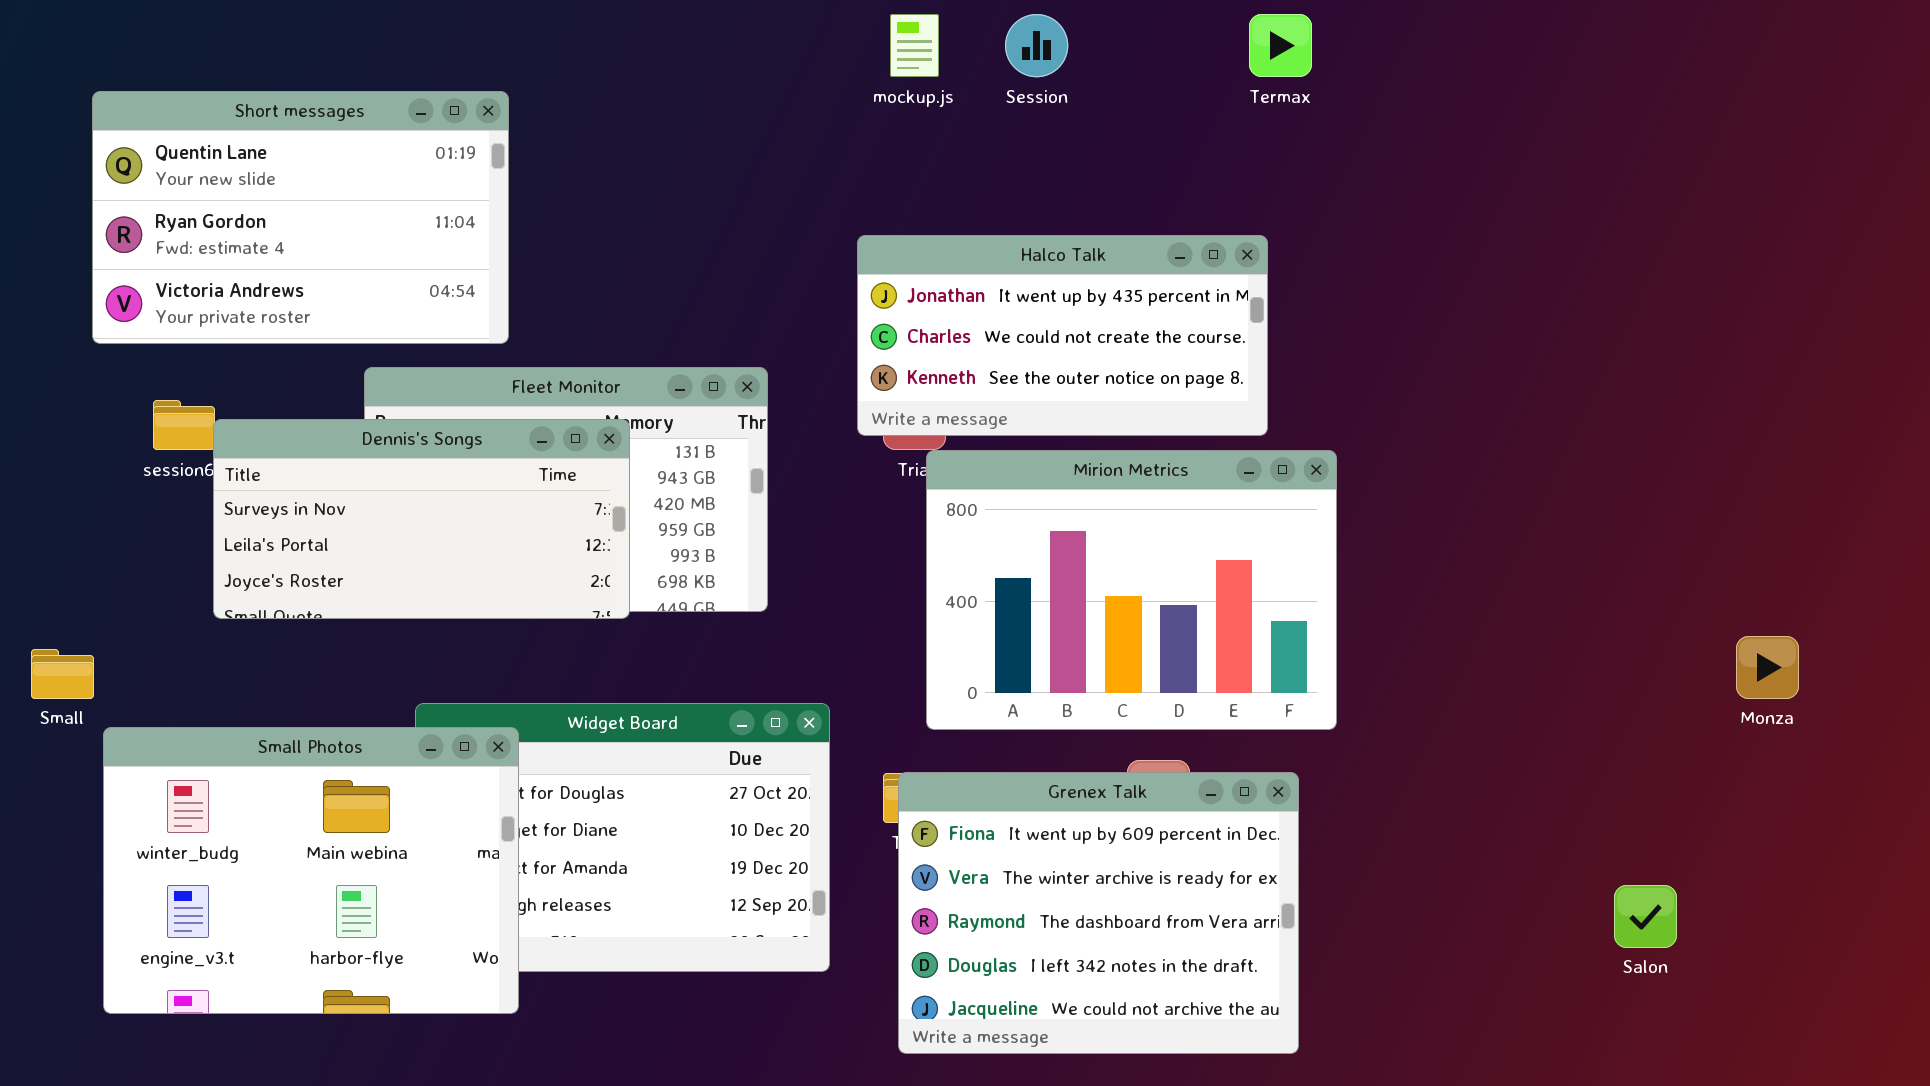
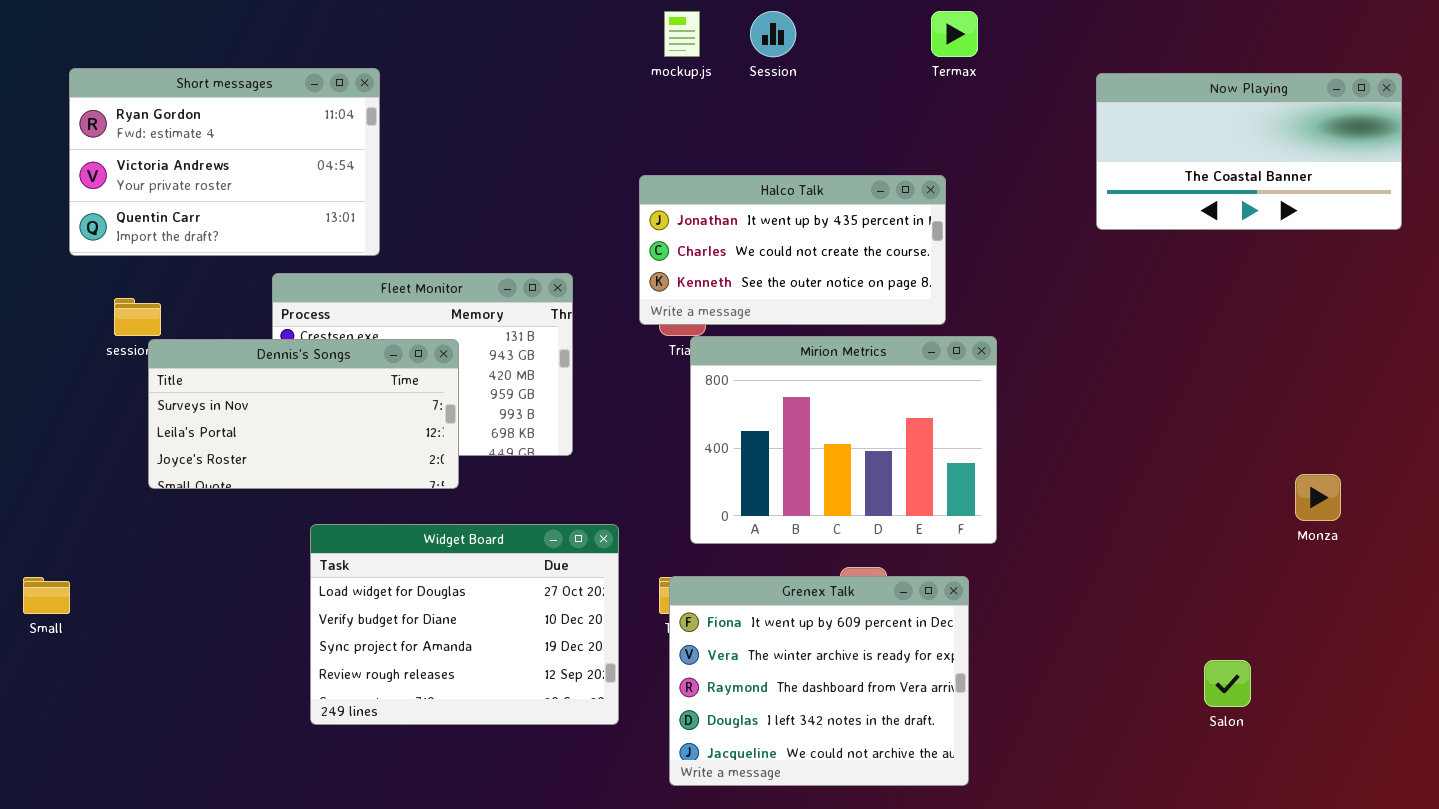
Short messages: [92,91,509,344] -> [69,68,380,256], scrolled down 1 row
Now Playing: none -> [1096,73,1402,230], opened
Dennis's Songs: [213,419,630,619] -> [148,339,459,489], moved
Small: [31,649,94,699] -> [23,577,70,614], moved
Small Photos: [103,727,519,1014] -> none, closed

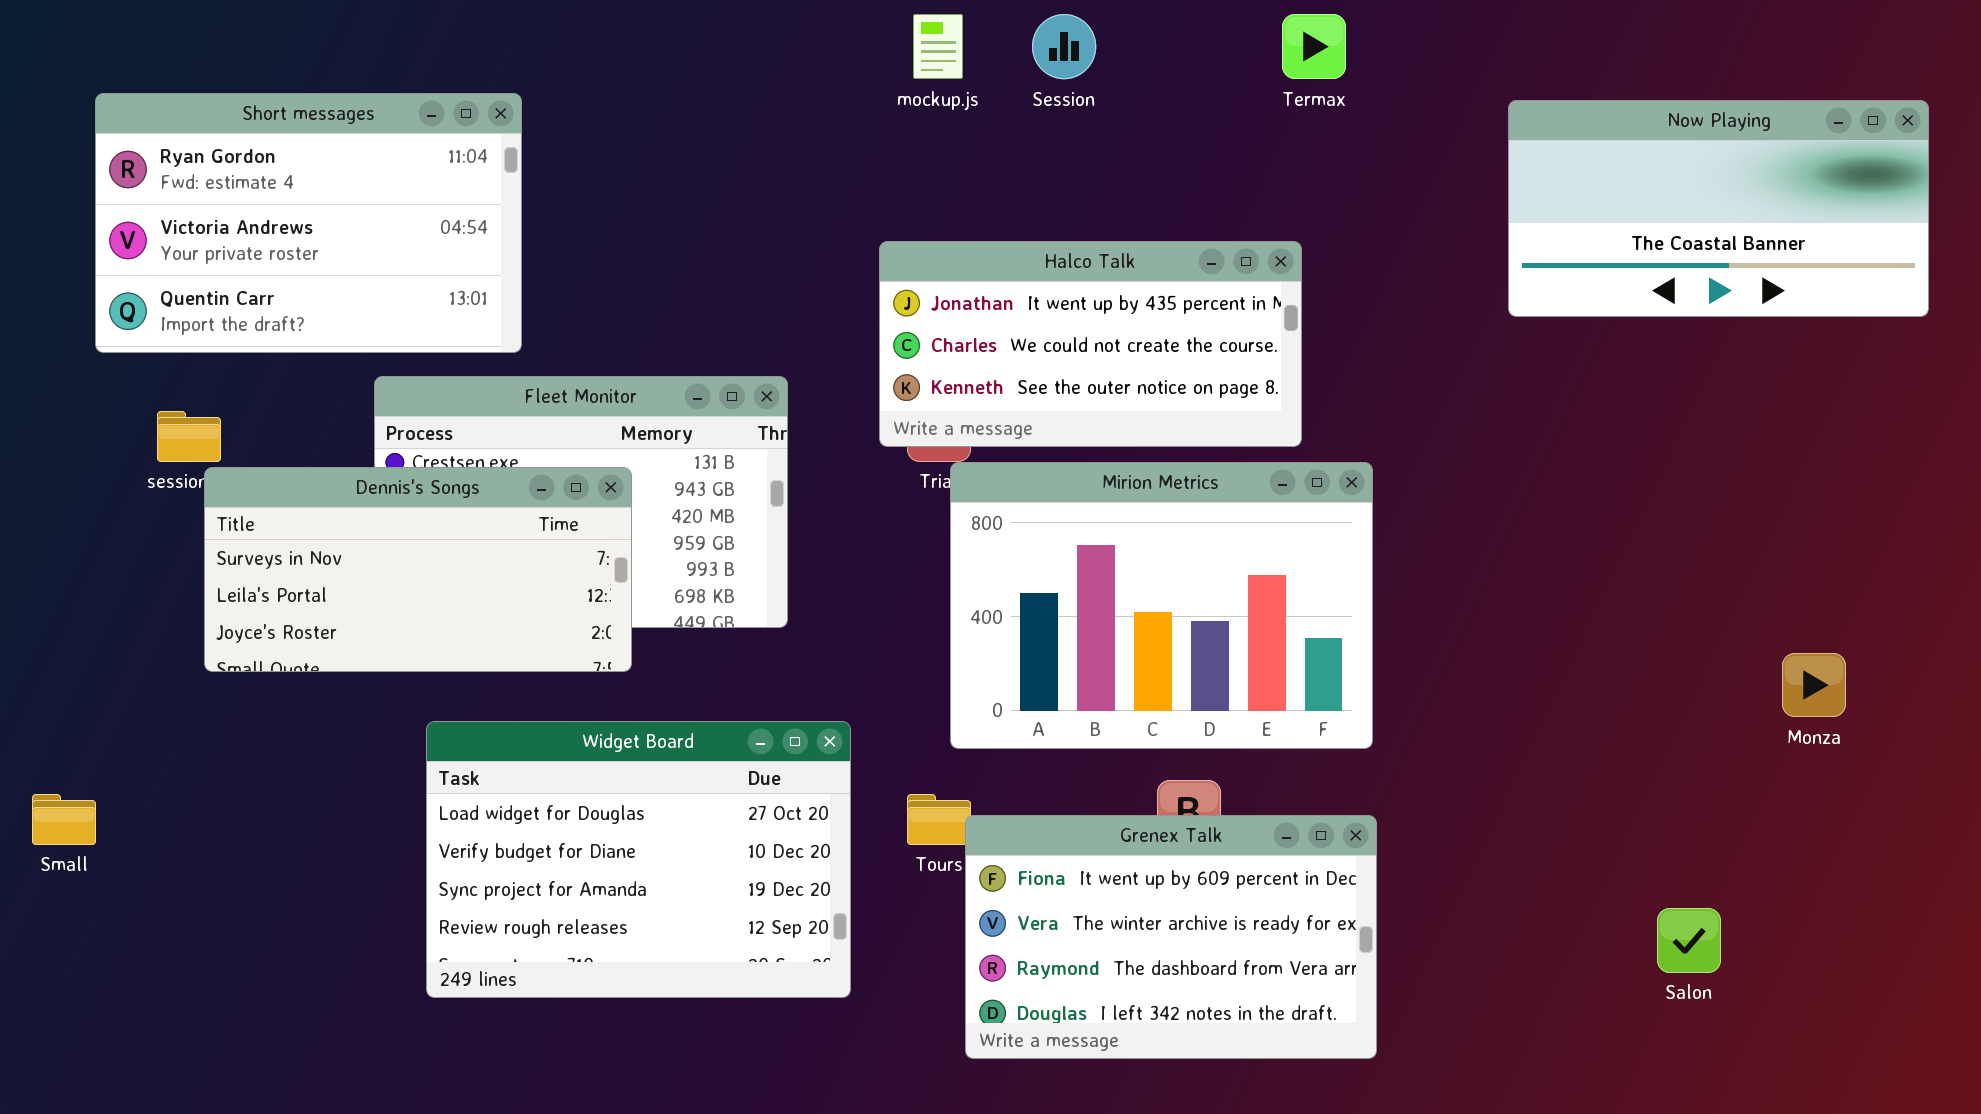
Grenex Talk: [669,576,969,786] -> [965,815,1377,1059], moved, resized

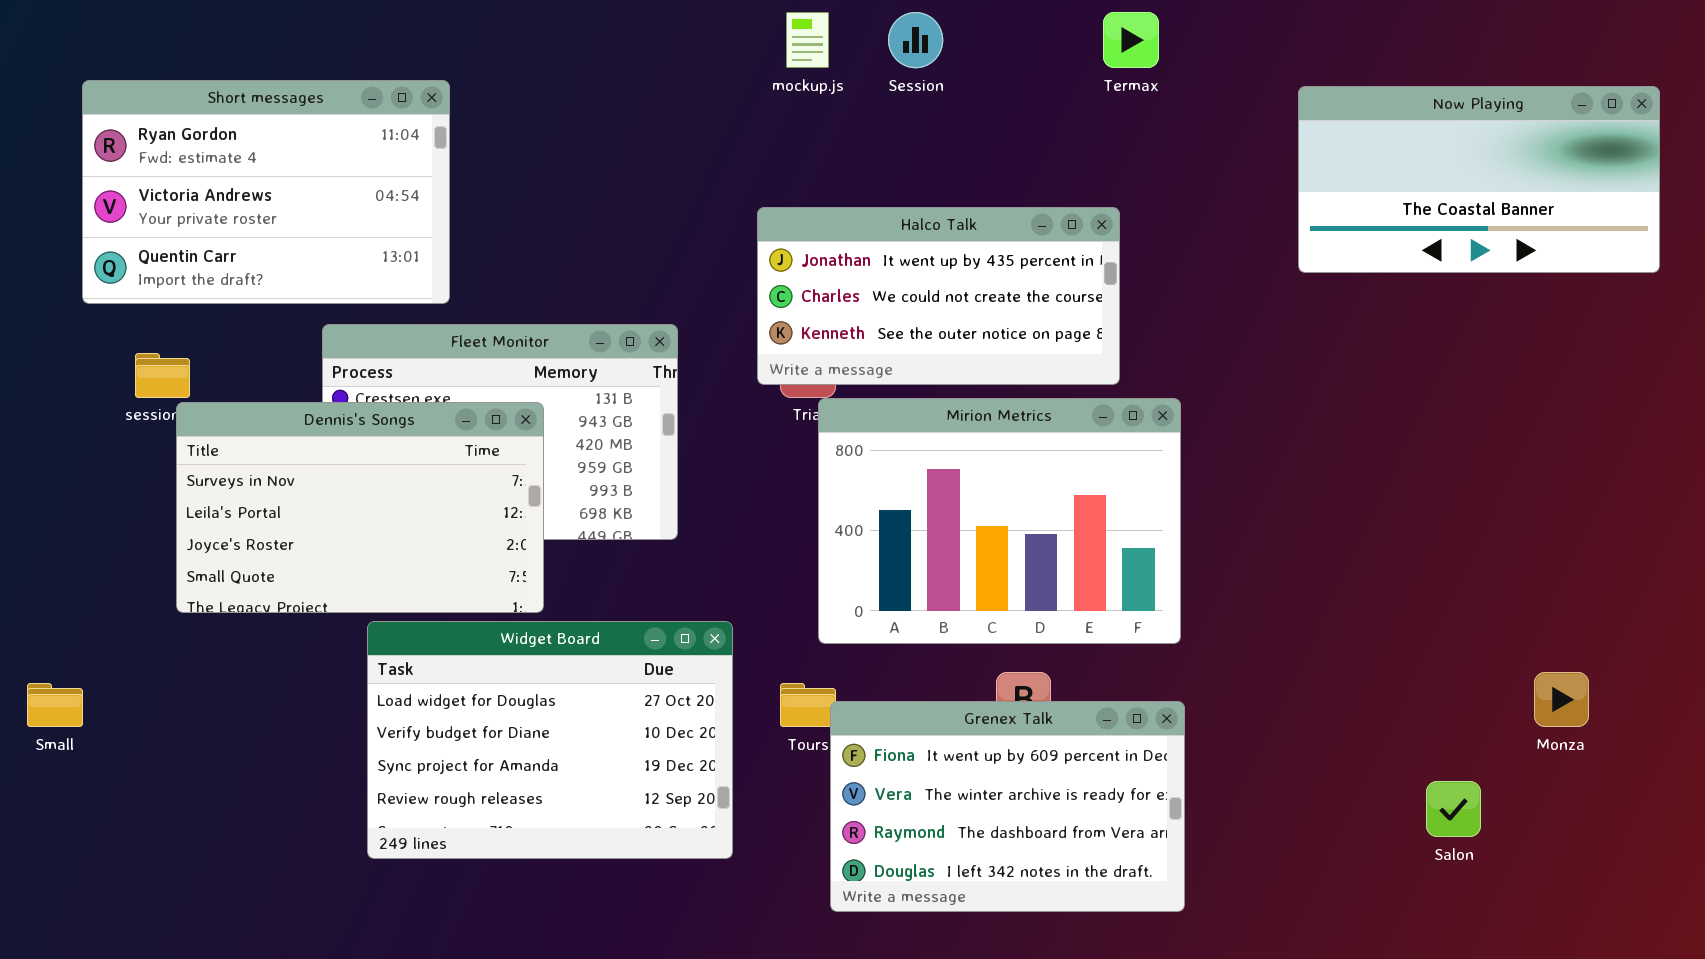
Dennis's Songs: [204,467,632,672] -> [176,402,544,613], resized
Monza: [1782,653,1846,717] -> [1534,672,1589,727], moved

